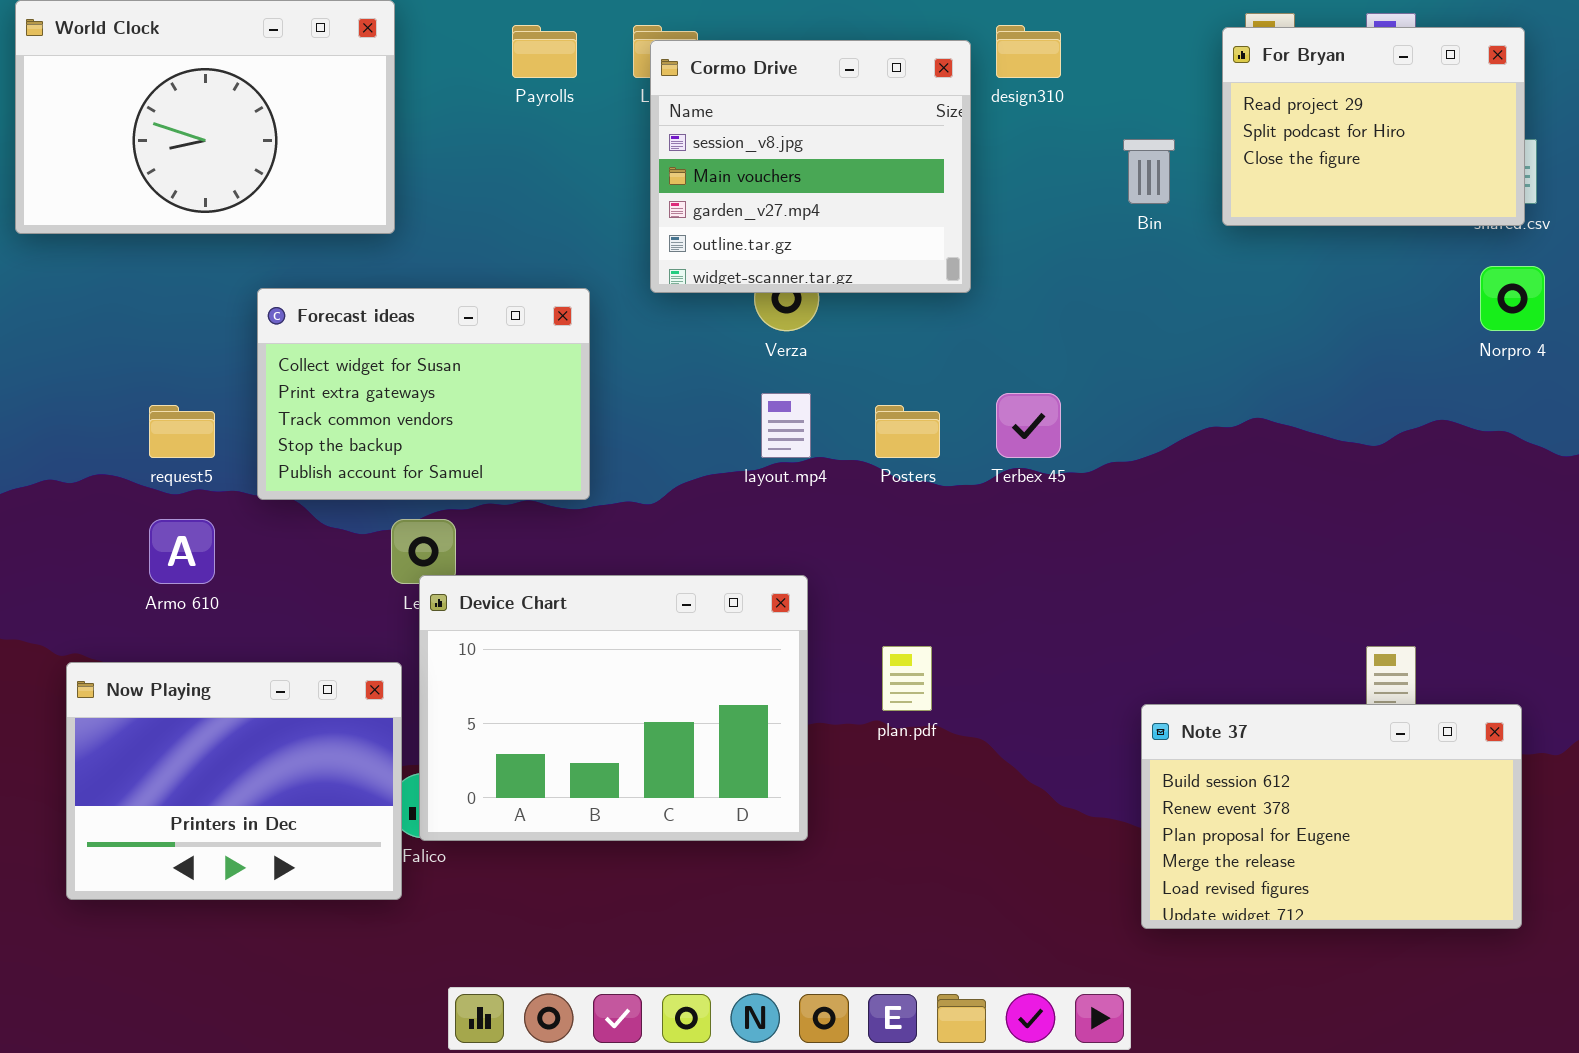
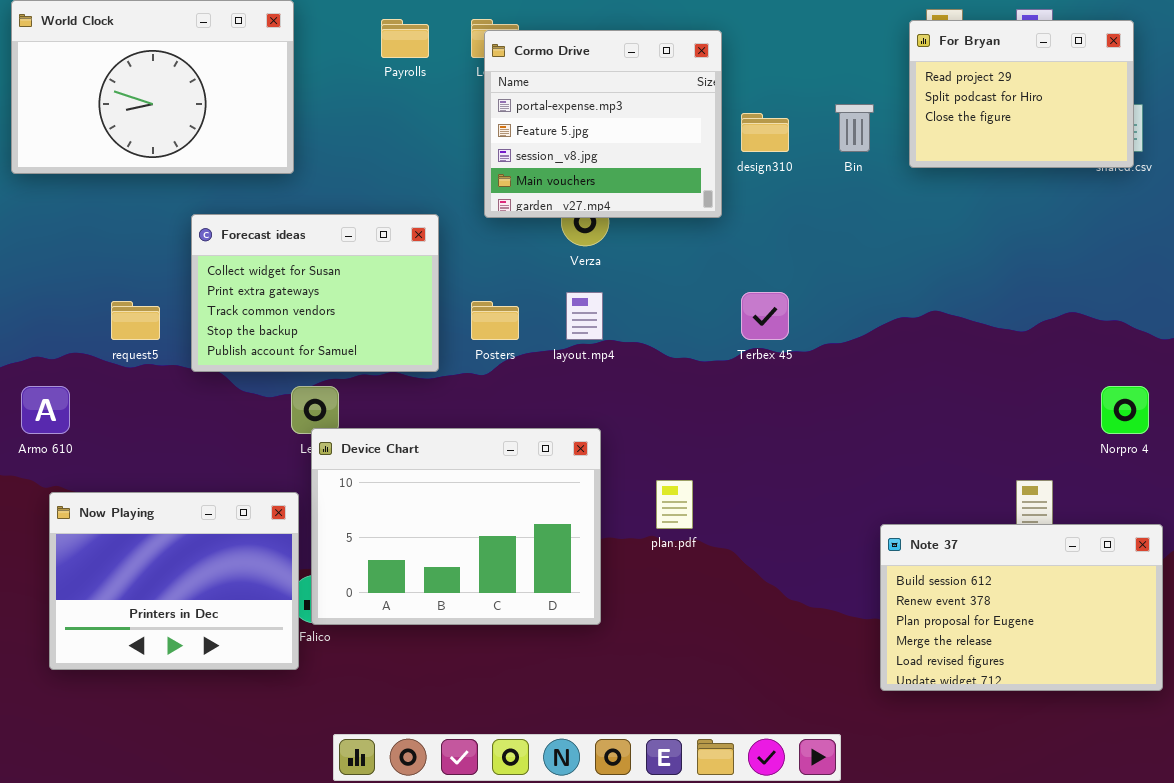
design310: [996,25,1061,78] -> [741,113,789,152], moved
Cormo Drive: [650,40,971,293] -> [484,30,722,218], scrolled up 2 rows
Norpro 4: [1480,266,1545,331] -> [1101,386,1149,434], moved
Posters: [875,405,940,458] -> [471,301,519,340], moved
Armo 610: [149,519,215,584] -> [21,386,70,434], moved
Note 37: [1141,704,1522,929] -> [880,524,1163,691], moved

